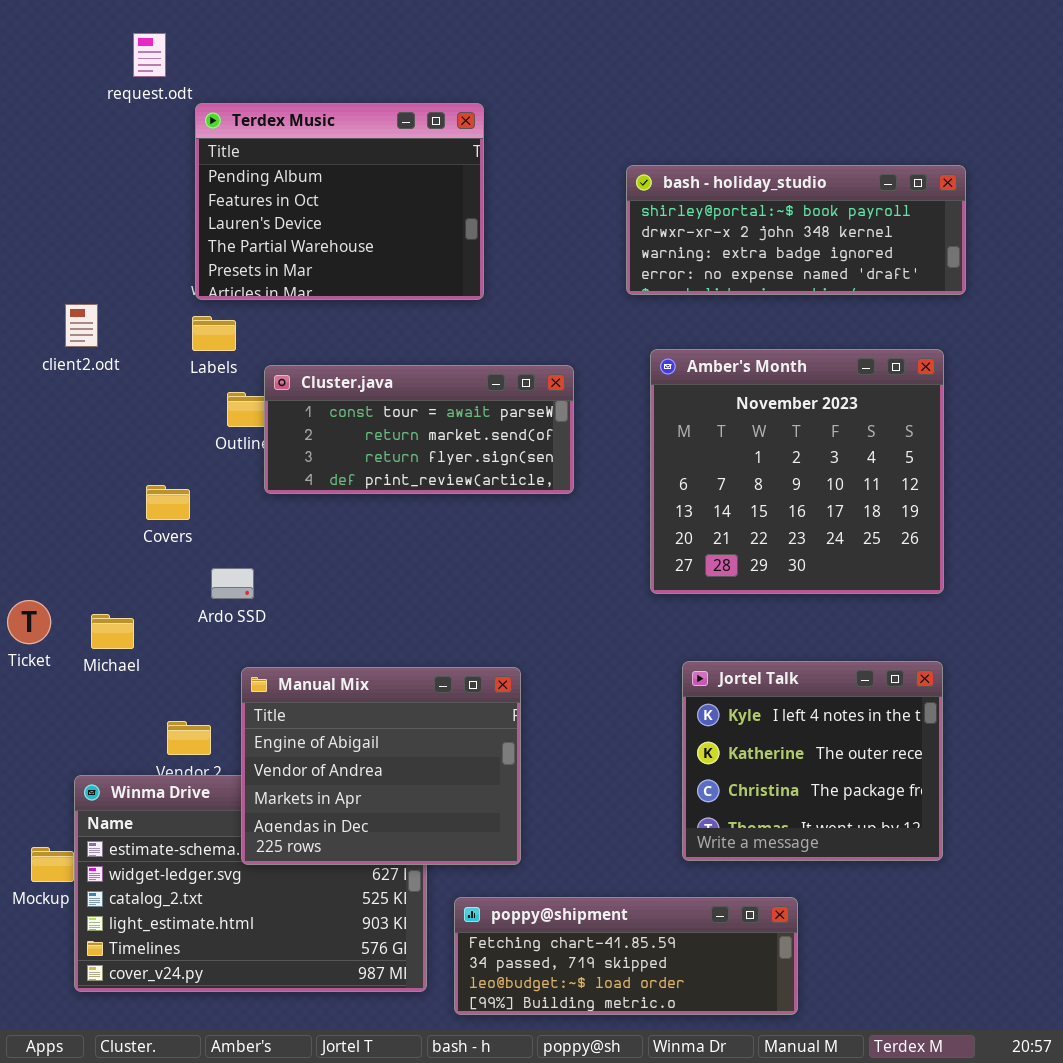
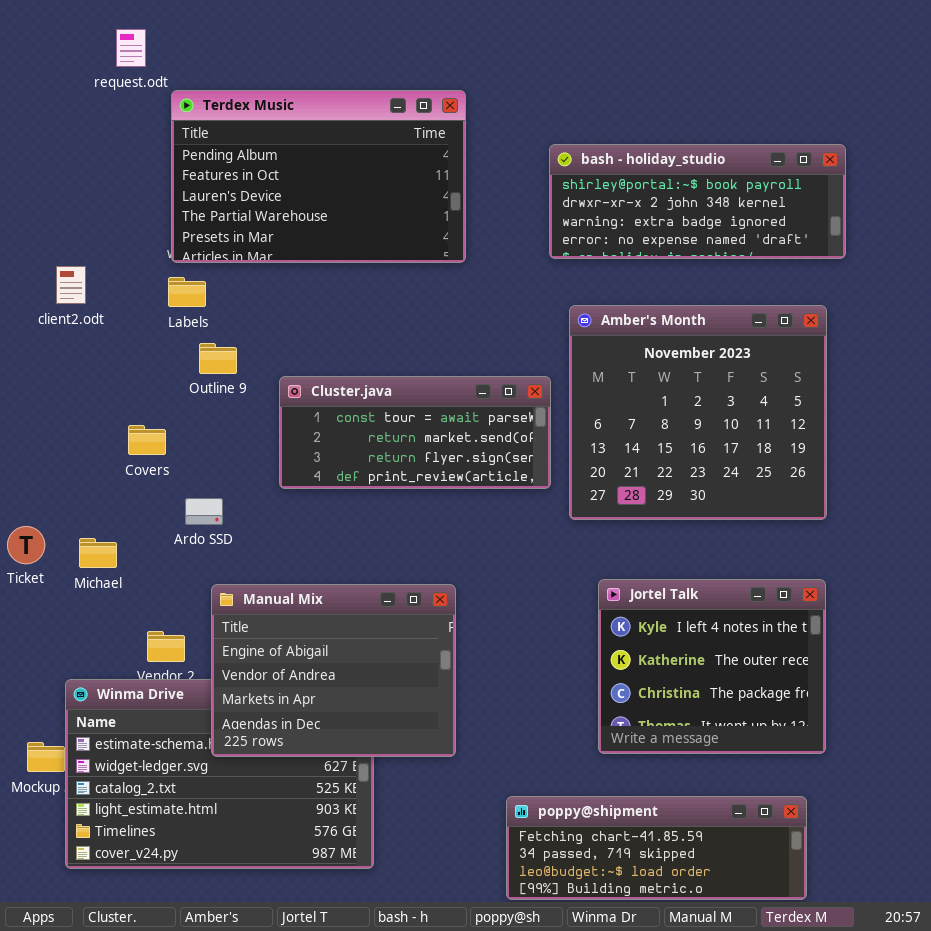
Terdex Music: [195,103,484,300] -> [171,90,466,263], resized
Cluster.java: [264,365,574,494] -> [279,376,551,489], moved
poppy@shipment: [454,897,798,1015] -> [506,796,807,900], moved

